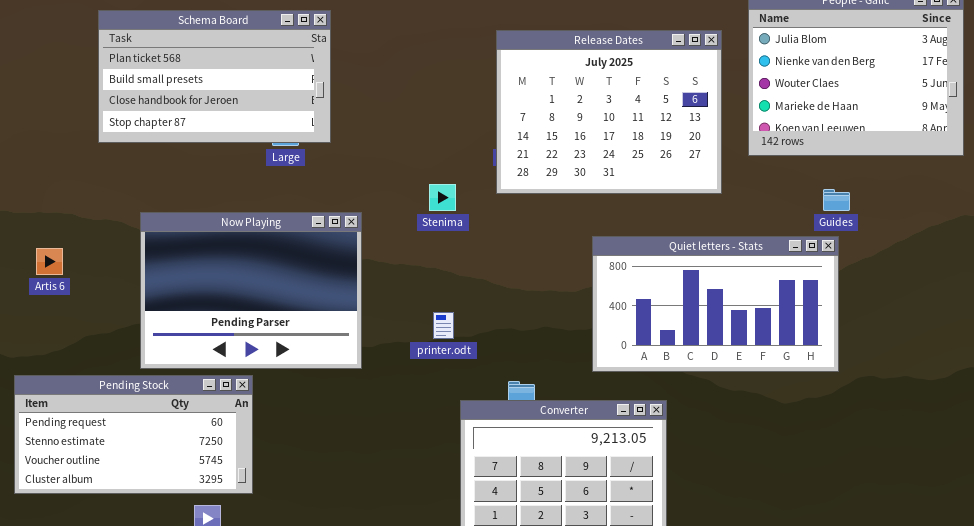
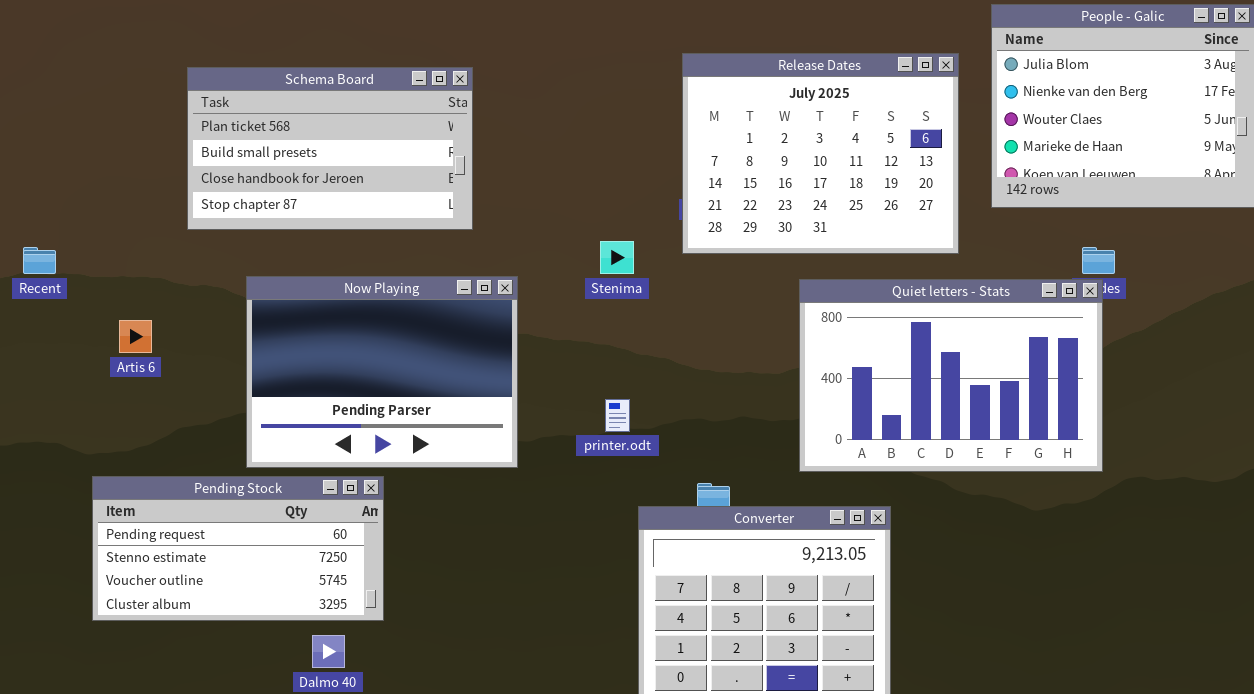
Schema Board: [98,10,331,143] -> [187,67,473,230], moved
Quiet letters - Stats: [592,236,839,372] -> [799,279,1103,472], resized

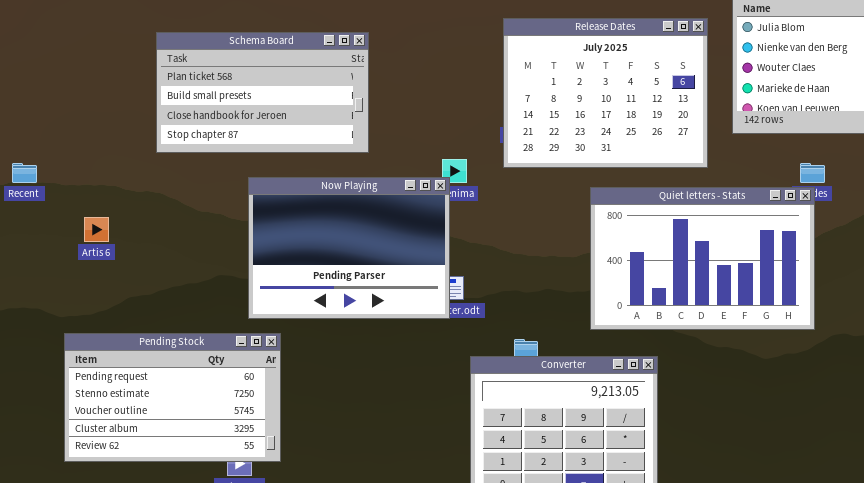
Schema Board: [187,67,473,230] -> [156,32,369,153], moved
Now Playing: [246,276,518,468] -> [248,177,450,319], moved
Pending Stock: [92,476,384,621] -> [64,333,281,462], resized

